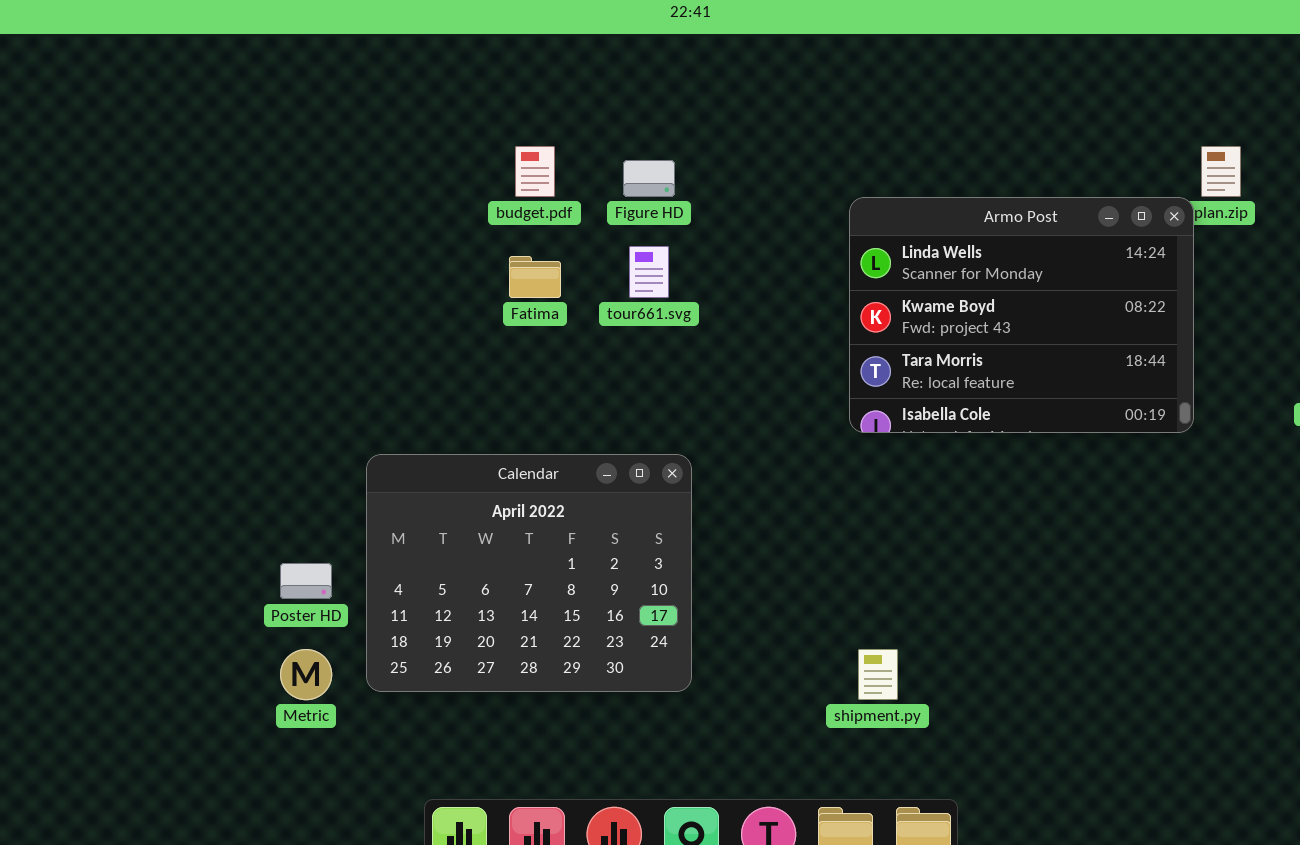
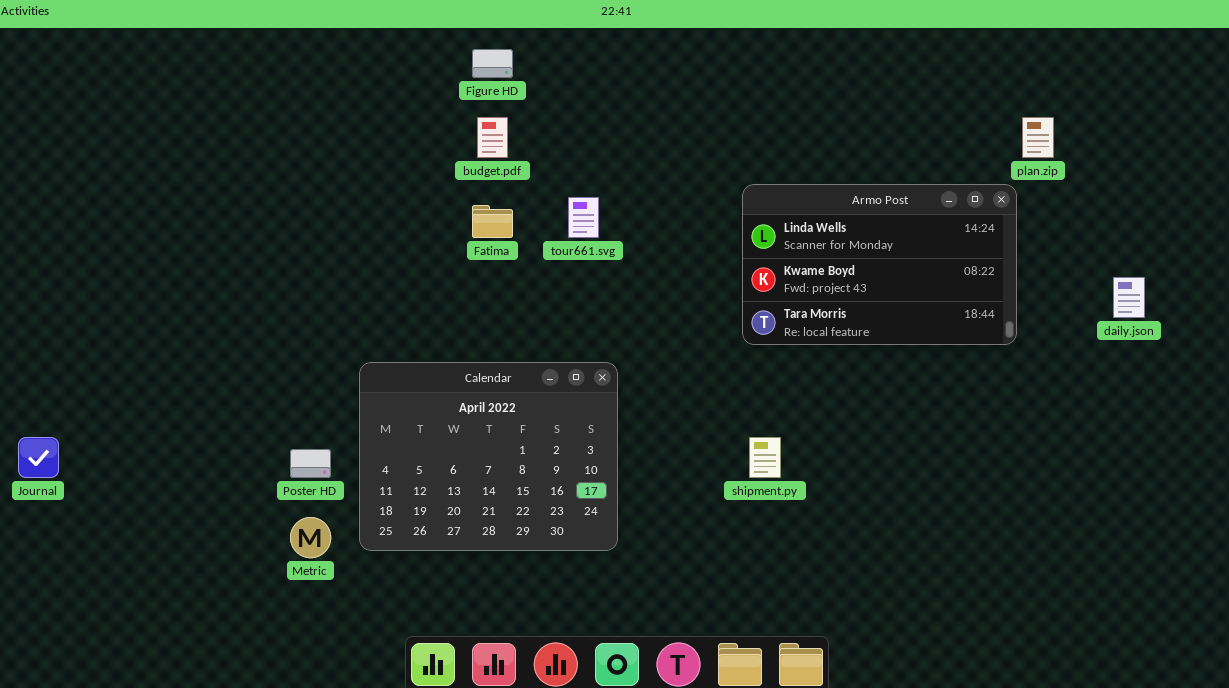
Figure HD: [623,160,675,197] -> [472,49,513,78], moved
Armo Post: [849,197,1194,433] -> [742,184,1017,345], resized
shipment.py: [858,649,898,700] -> [749,437,781,478], moved

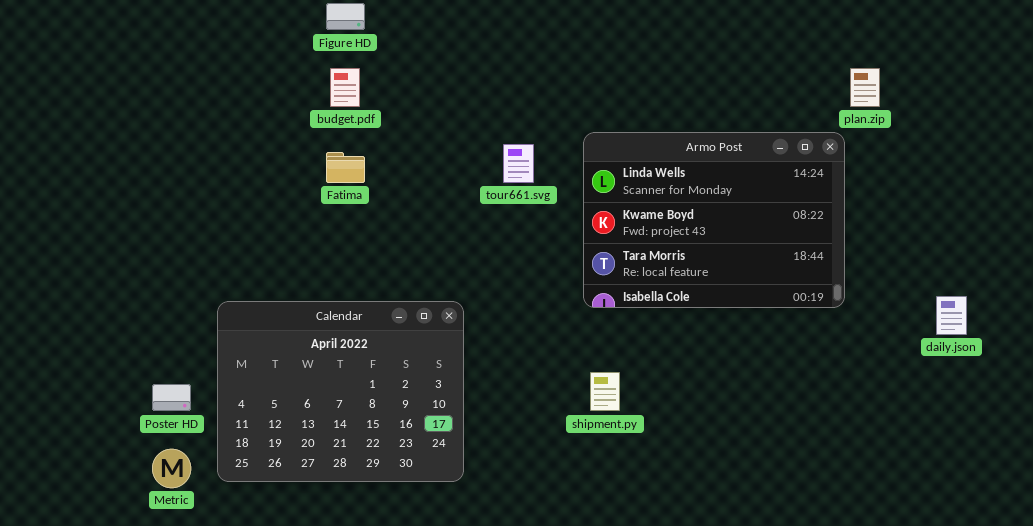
Armo Post: [742,184,1017,345] -> [583,132,845,308], resized
tour661.svg: [568,197,599,238] -> [503,144,534,183], moved
daily.json: [1113,277,1145,318] -> [936,296,967,335], moved

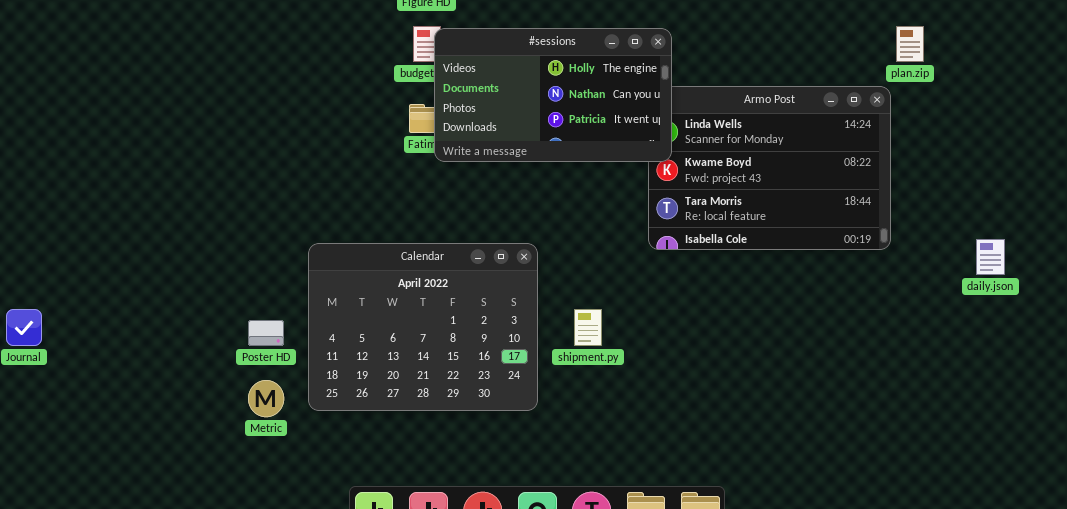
#sessions: none -> [434,28,672,162], opened
shipment.py: [590,372,620,411] -> [574,309,602,346], moved

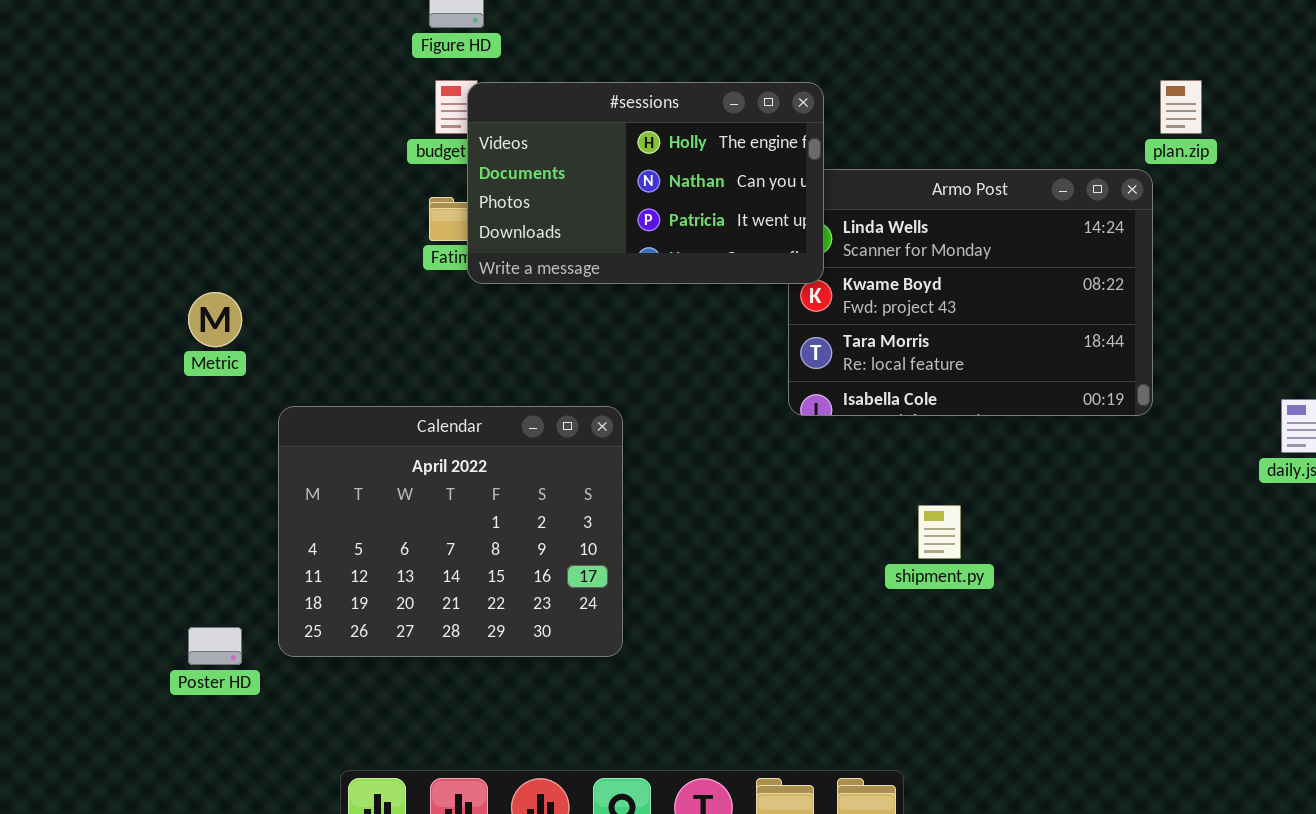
shipment.py: [574,309,602,346] -> [918,505,961,559], moved
Poster HD: [248,320,284,346] -> [188,627,242,665], moved
Metric: [248,380,284,417] -> [188,292,242,347], moved

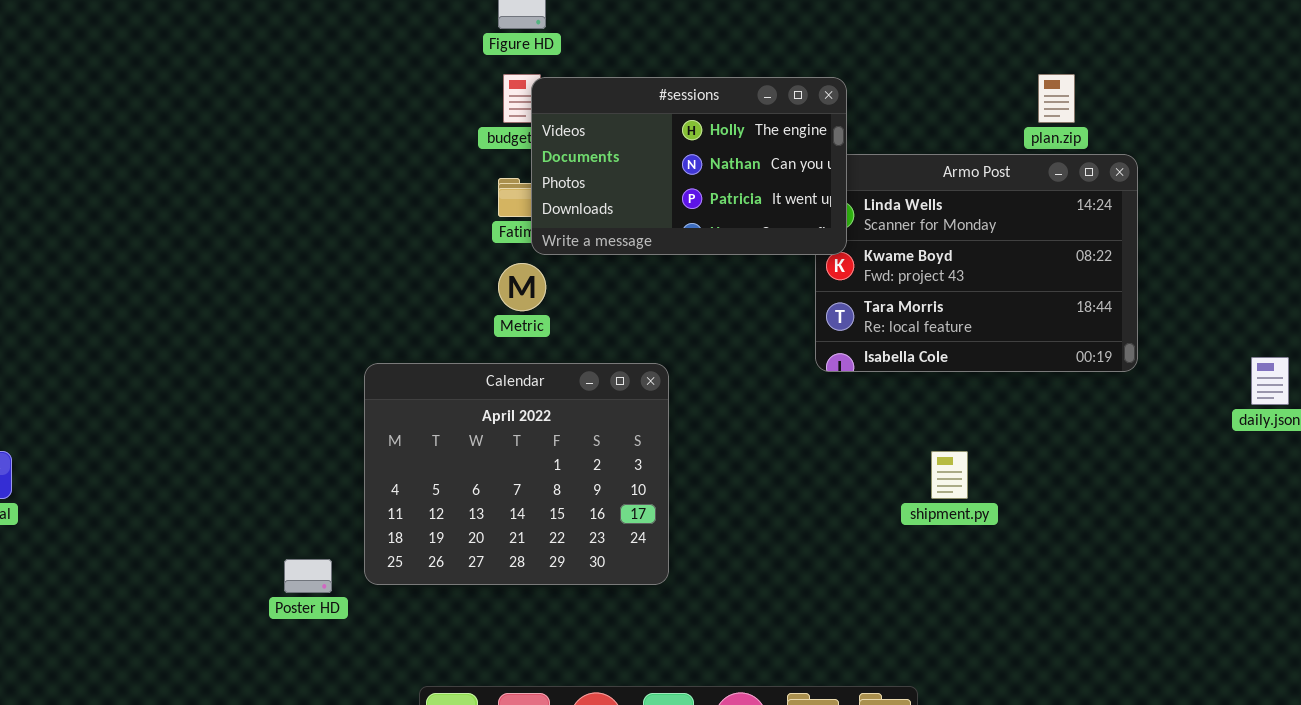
plan.zip: [1160,80,1202,134] -> [1038,74,1075,123], moved
Metric: [188,292,242,347] -> [498,263,546,311], moved

